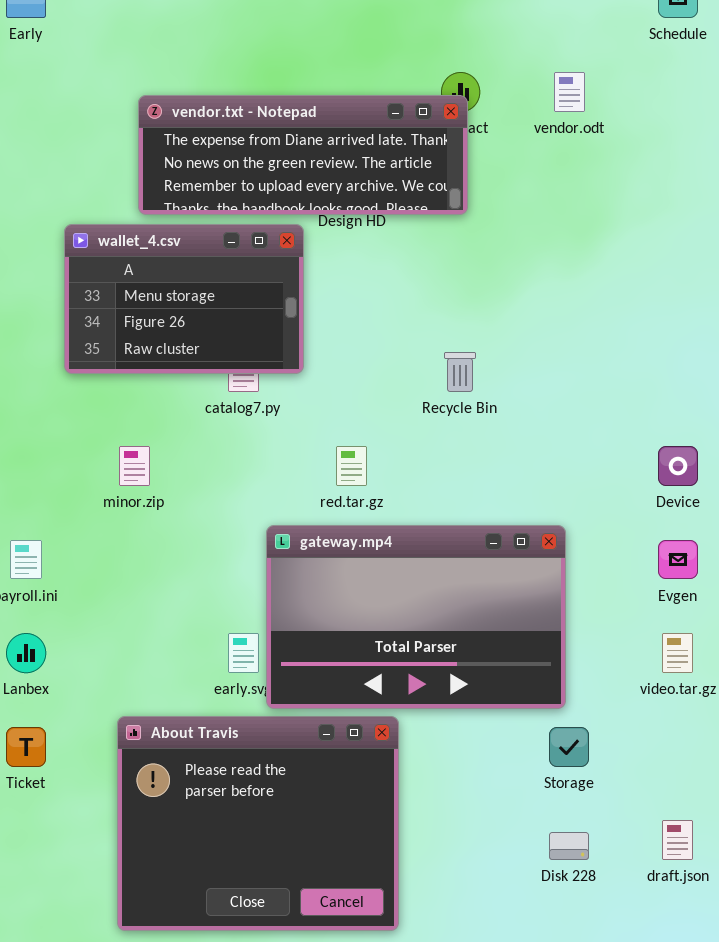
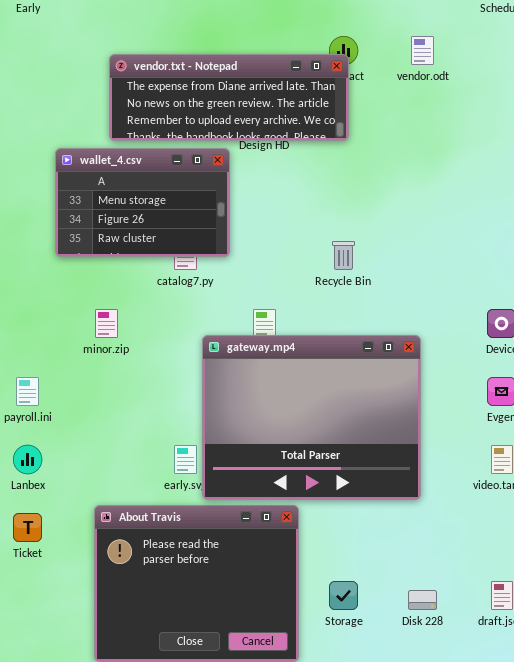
gateway.mp4: [266,525,566,709] -> [202,335,421,500], resized
Storage: [549,727,589,767] -> [329,581,358,610], moved

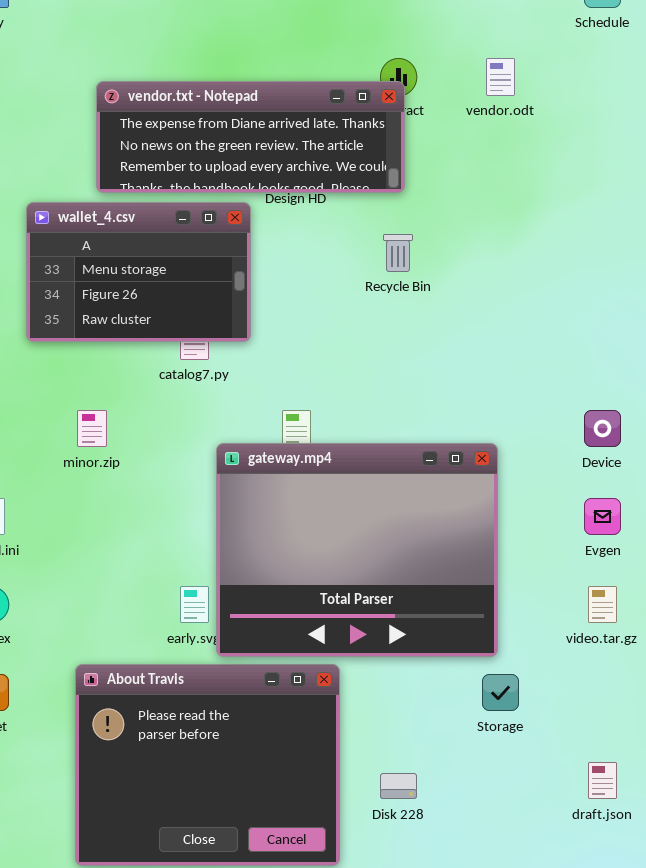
Recycle Bin: [332,241,355,270] -> [383,234,413,272], moved
Storage: [329,581,358,610] -> [482,674,519,711], moved
Disk 228: [408,590,437,610] -> [380,773,417,799], moved

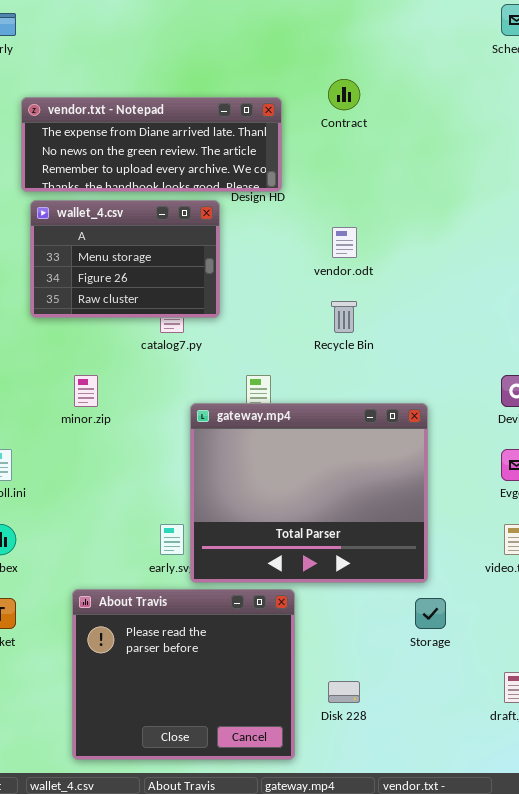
vendor.odt: [486,58,515,96] -> [332,227,357,258], moved
vendor.txt - Notepad: [96,81,405,193] -> [21,97,282,192], moved
Recycle Bin: [383,234,413,272] -> [331,301,357,333], moved

